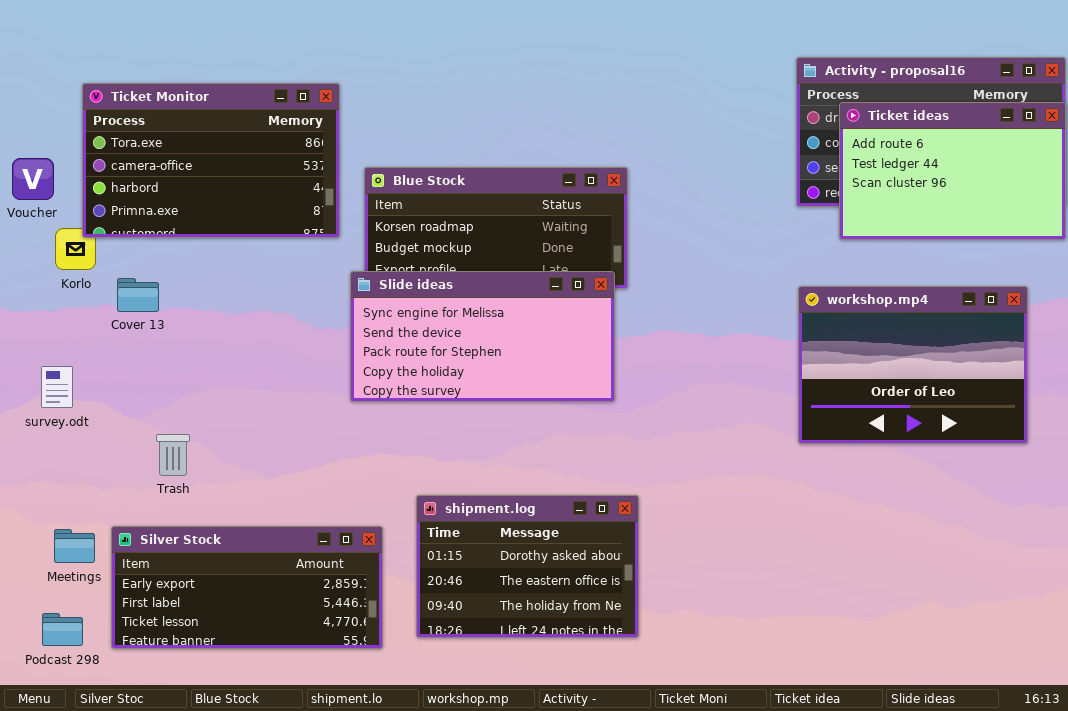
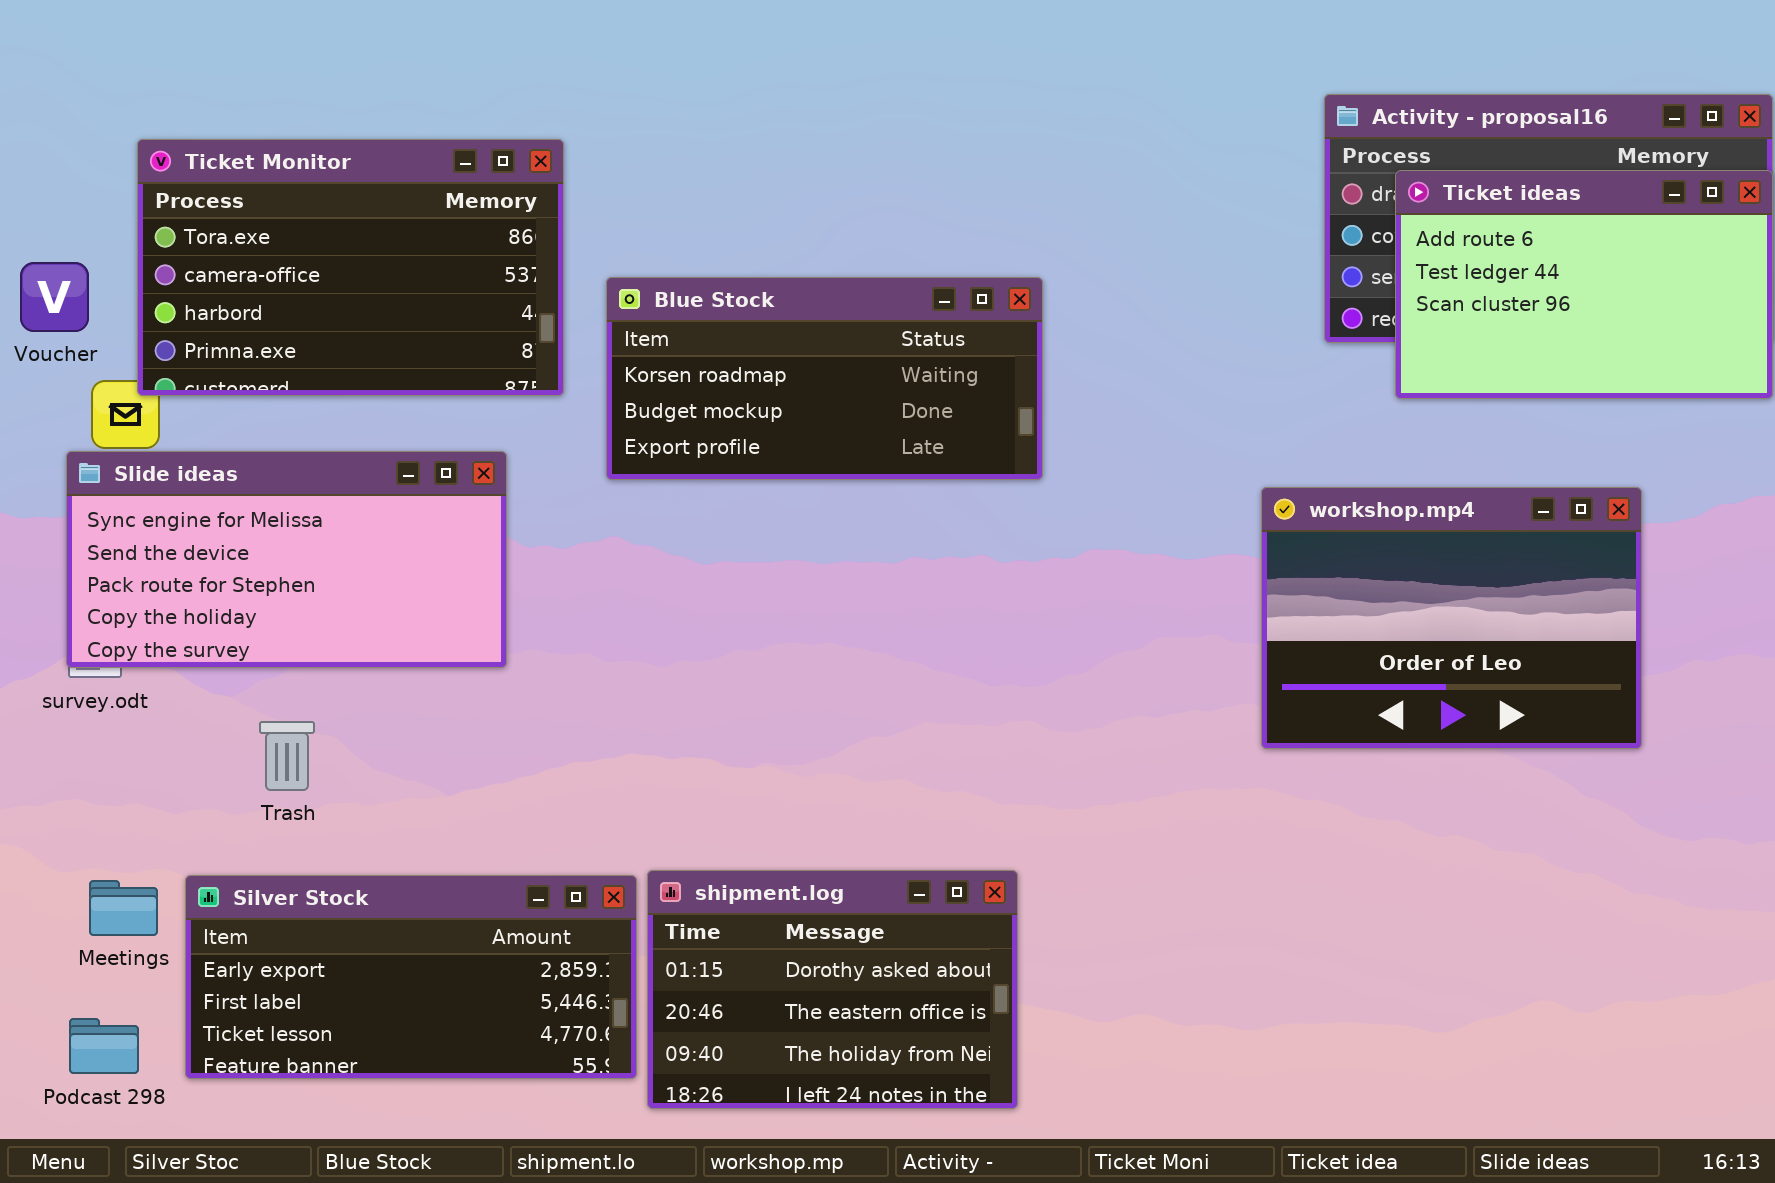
Slide ideas: [350,271,615,402] -> [66,451,507,668], moved
workshop.mp4: [798,286,1028,444] -> [1261,487,1642,749], moved
shipment.log: [416,495,639,638] -> [647,870,1018,1109], moved

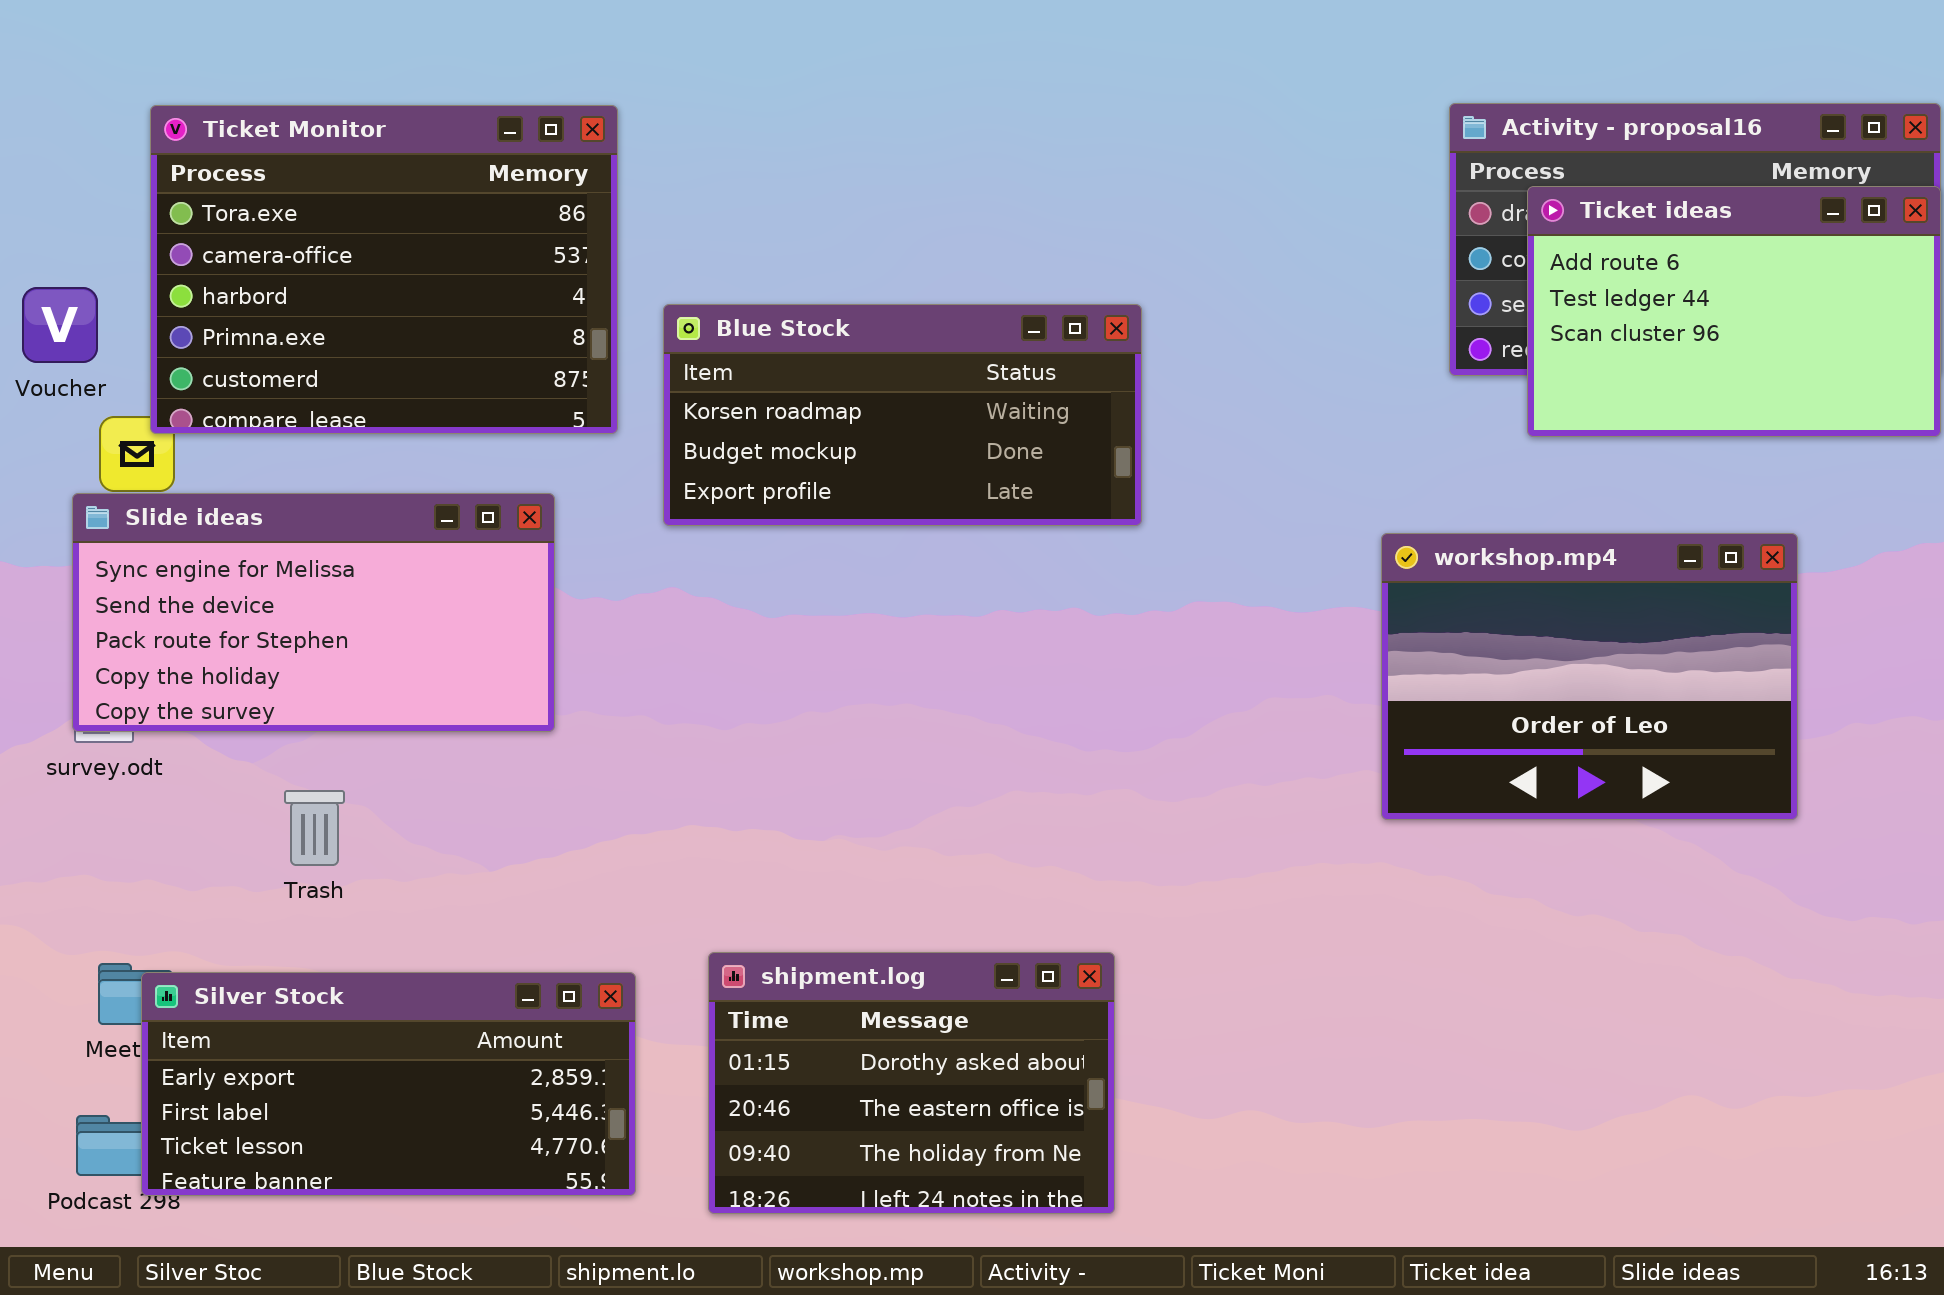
Ticket Monitor: [137,139,564,396] -> [150,105,618,434], resized
Silver Stock: [185,875,637,1079] -> [141,972,636,1196], moved

